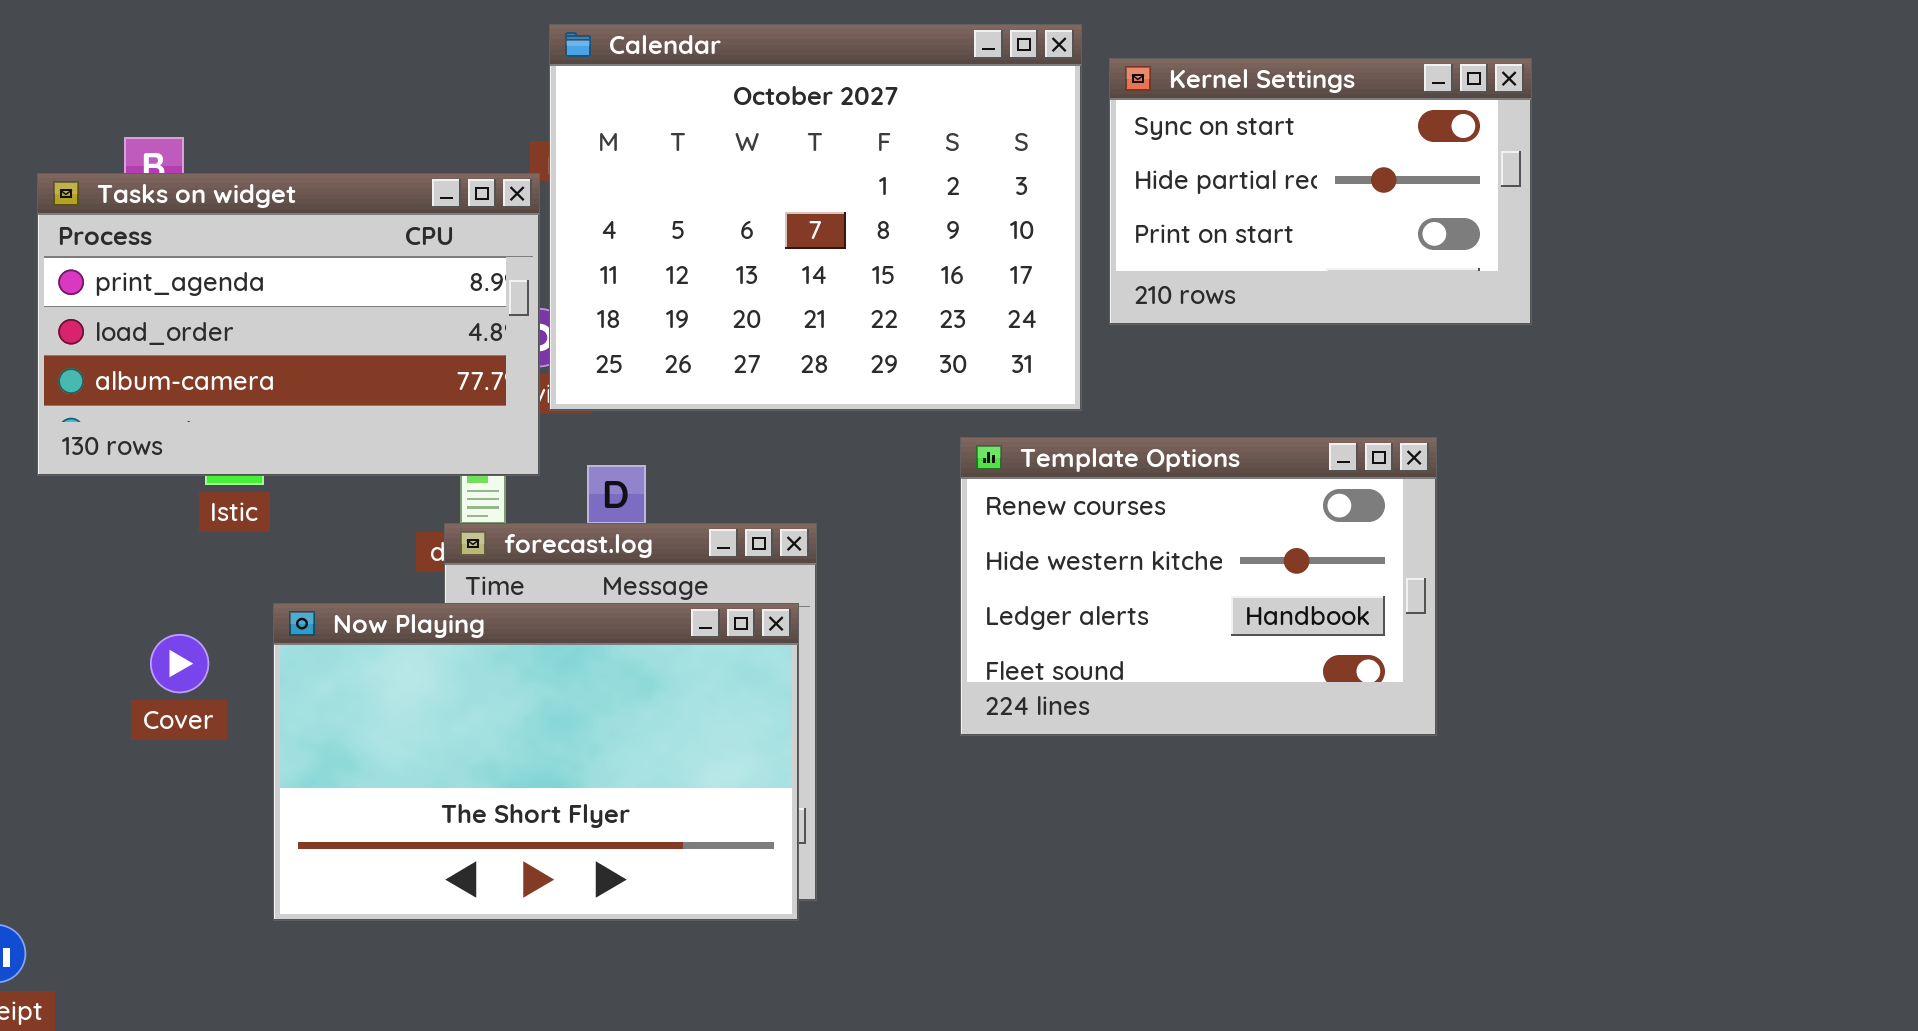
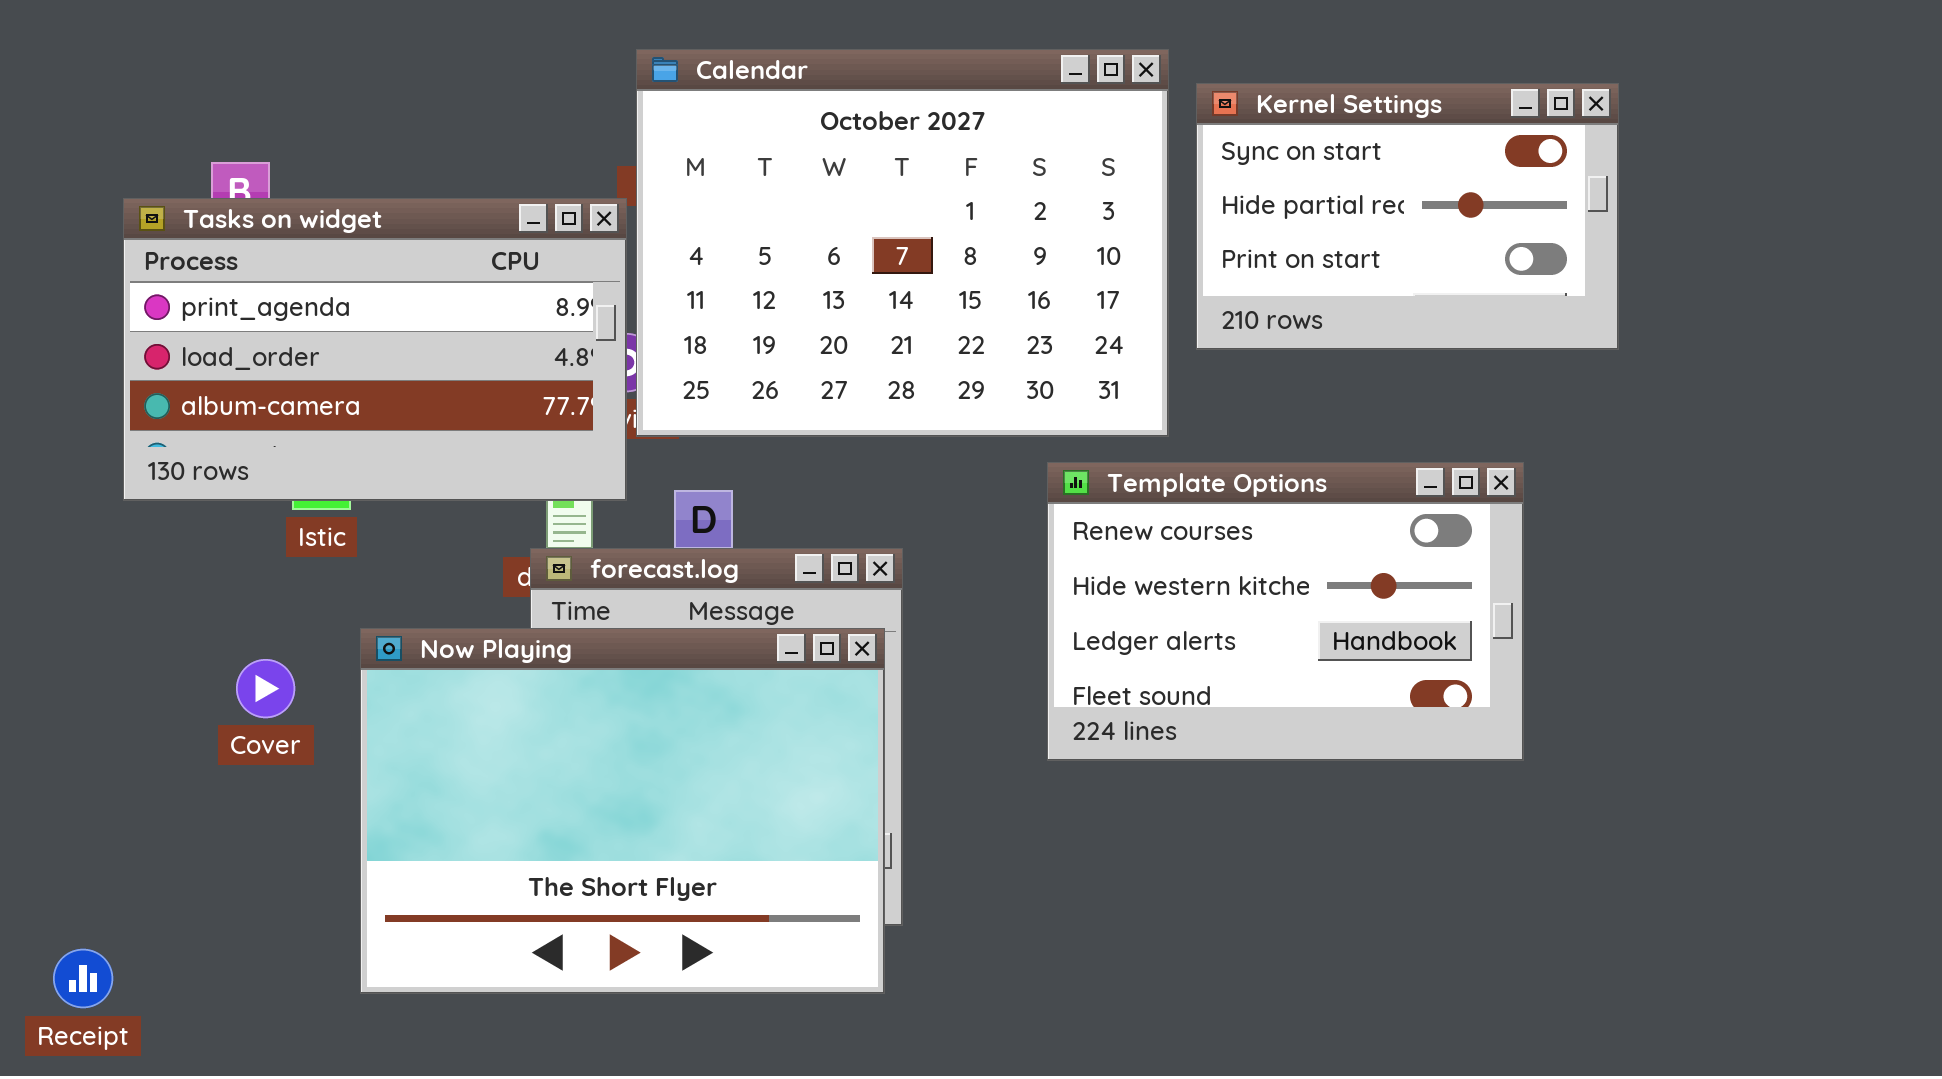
Now Playing: [273,603,799,921] -> [360,628,885,994], resized

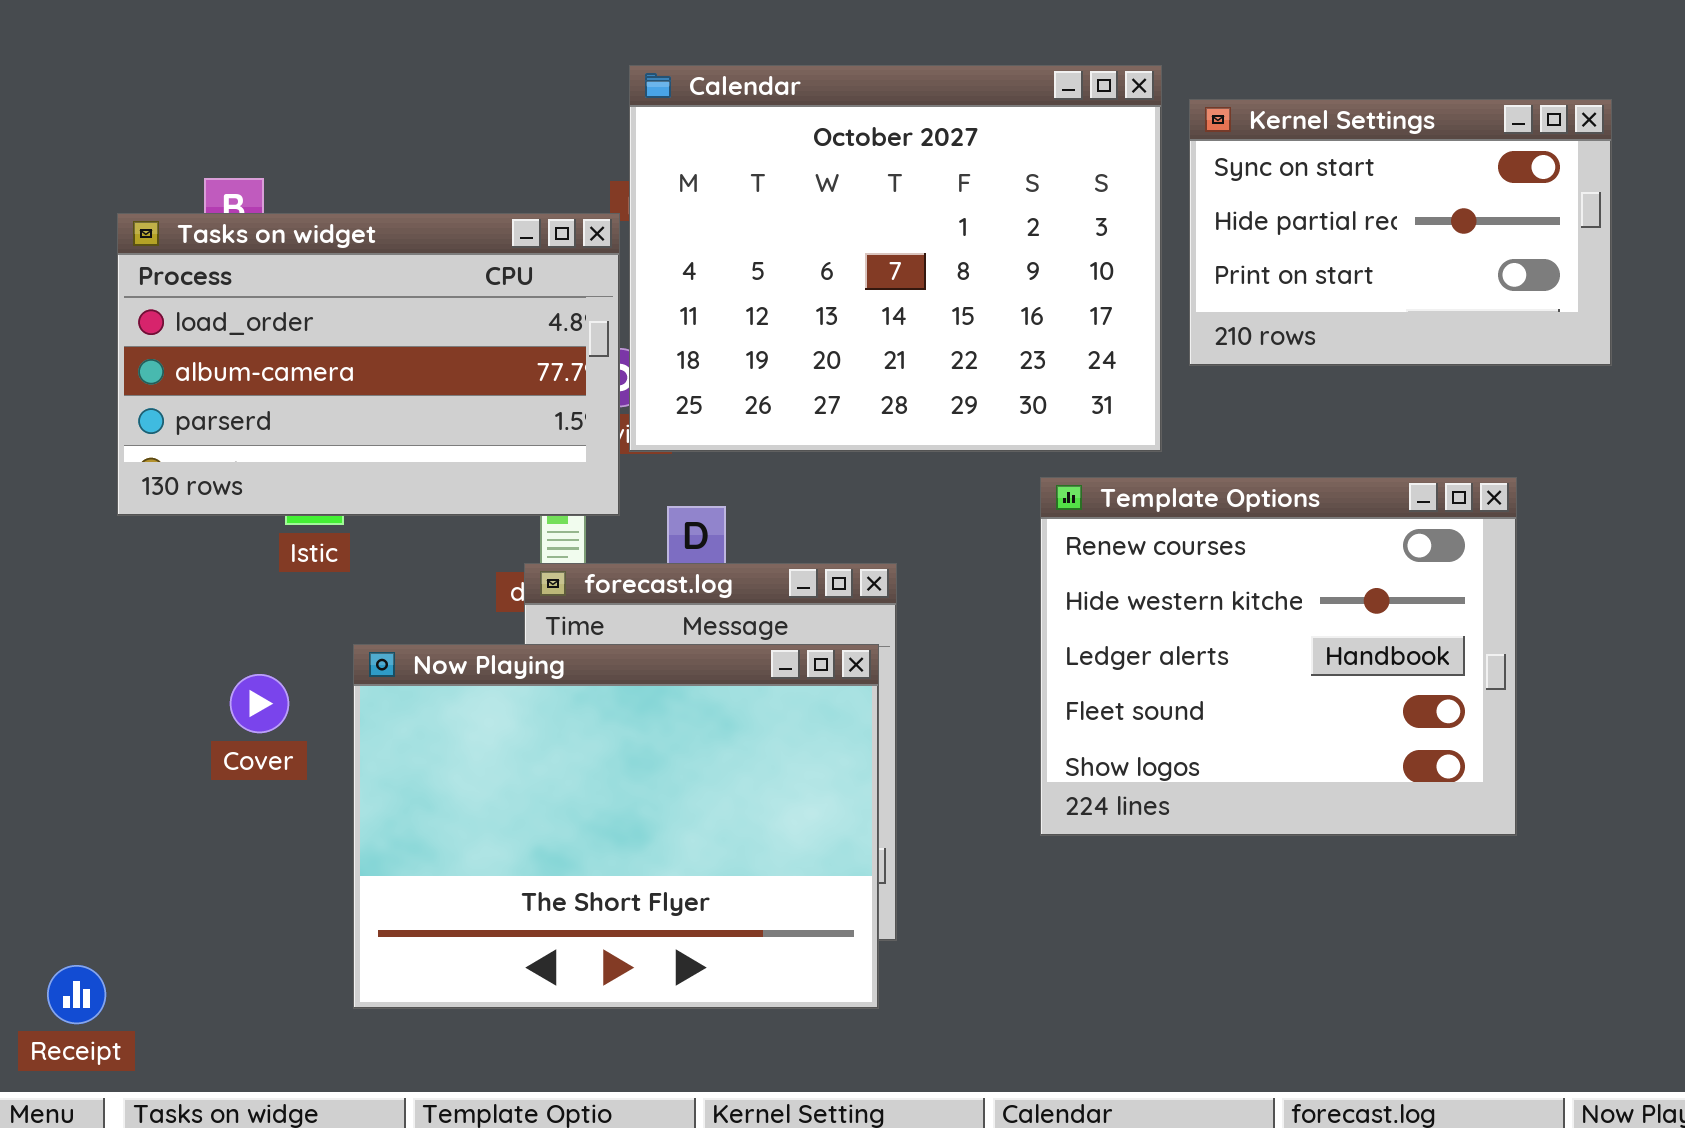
Tasks on widget: [123,198,627,501] -> [117,213,620,516], scrolled down 1 row
Template Options: [1047,462,1524,761] -> [1040,477,1517,836], resized

